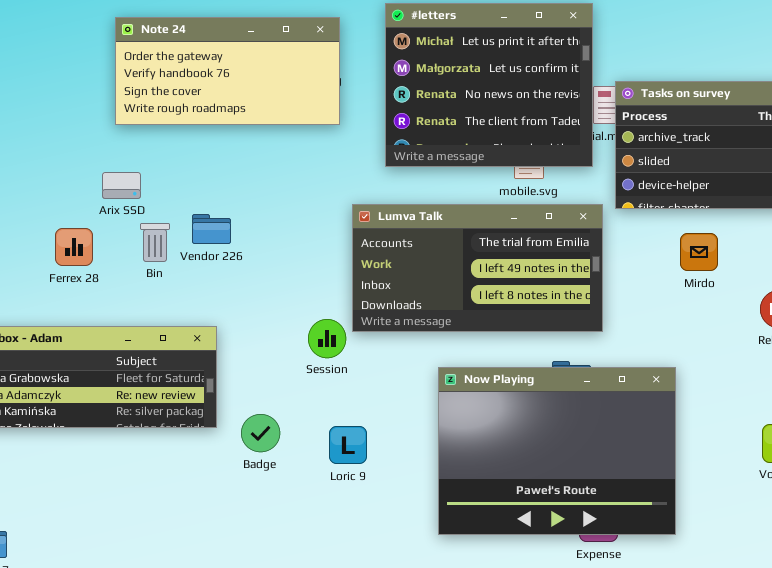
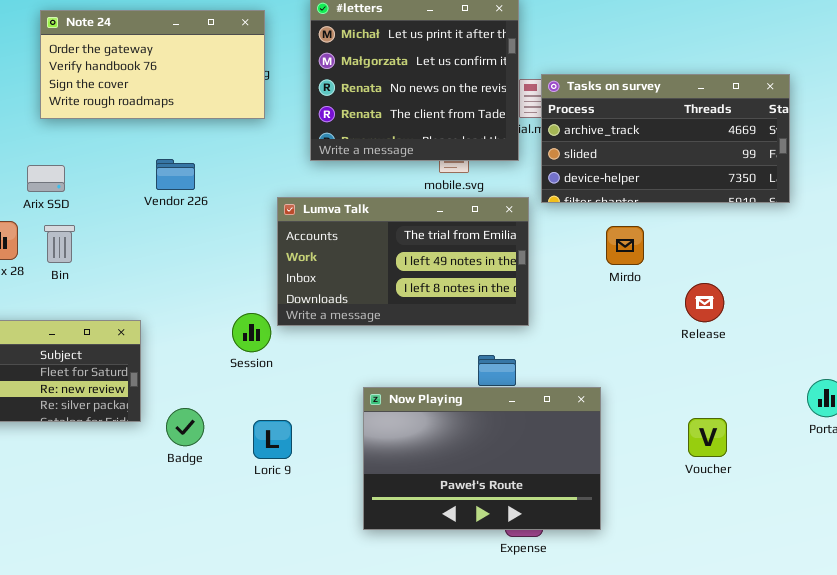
Vendor 226: [192,214,231,244] -> [156,159,195,190], moved
Bin: [140,223,170,262] -> [44,225,75,263], moved
Now Playing: [438,367,676,535] -> [363,387,601,530], resized

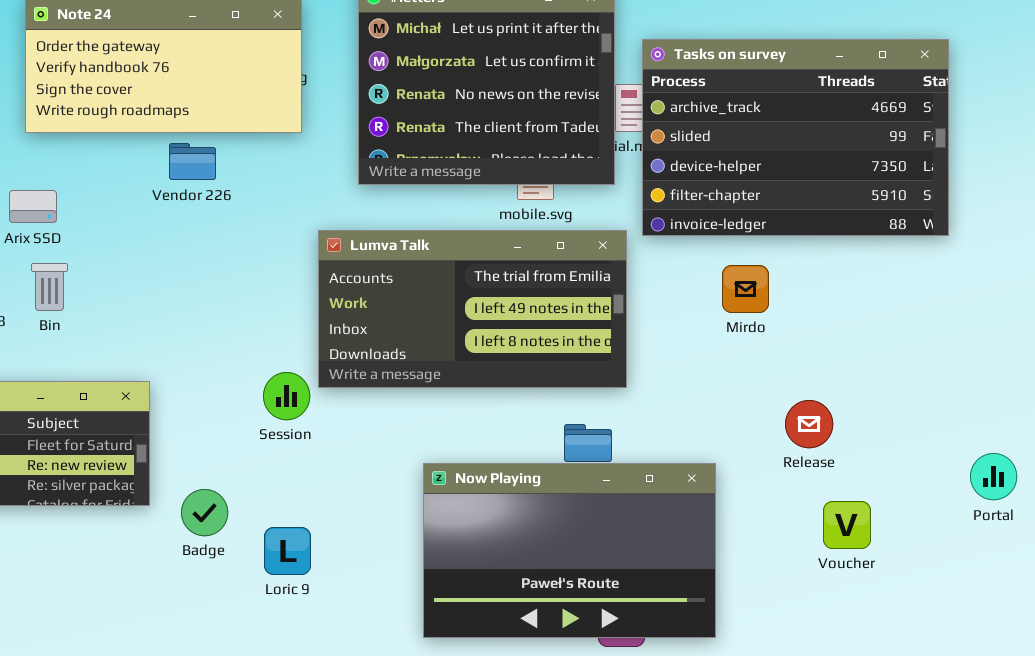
Tasks on survey: [541,74,790,203] -> [642,39,949,236], resized
Vendor 226: [156,159,195,190] -> [169,143,216,180], moved
Release: [685,283,724,322] -> [785,400,833,448], moved
Loric 9: [253,420,292,459] -> [264,527,311,575], moved

